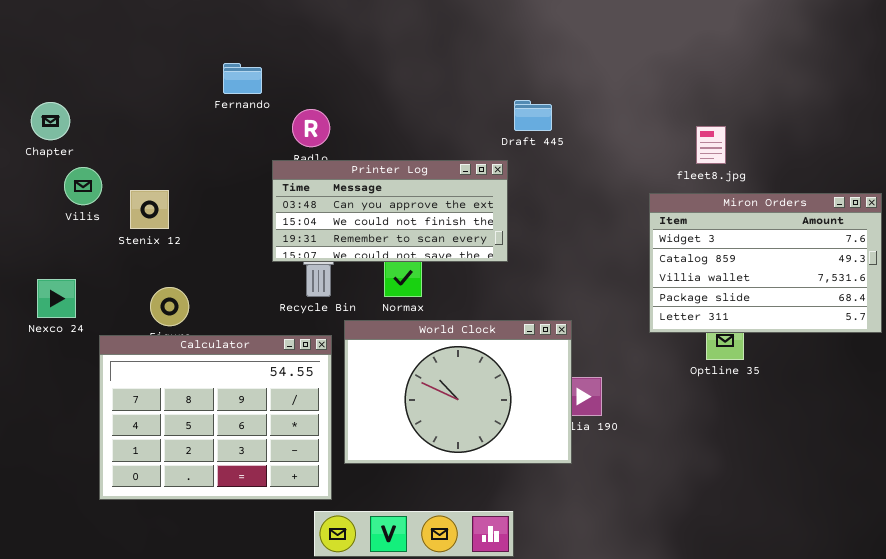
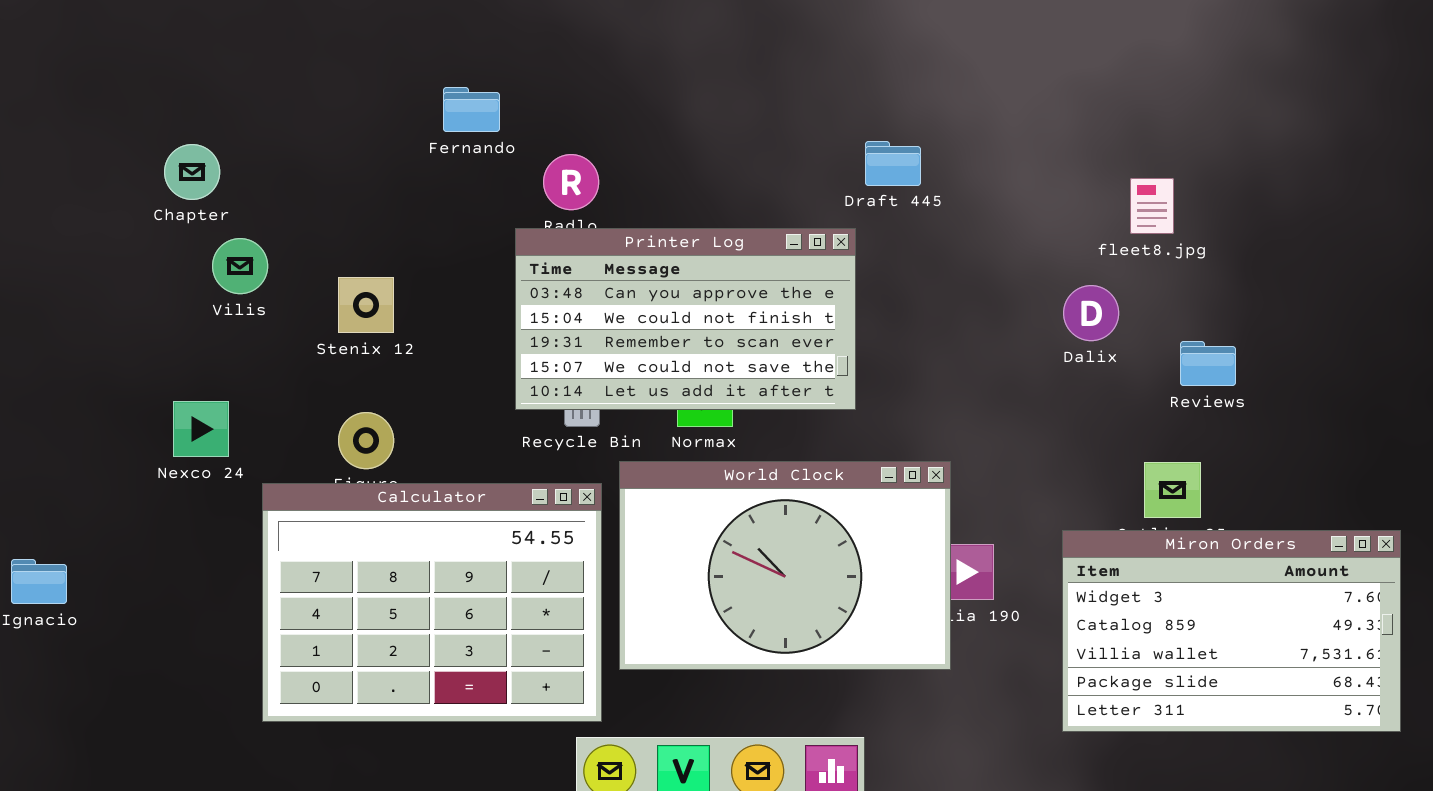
Printer Log: [272,160,508,262] -> [515,228,856,410], resized
Stenix 12: [130,190,169,229] -> [338,277,394,333], moved
Miron Orders: [649,193,882,333] -> [1062,530,1401,732], moved

